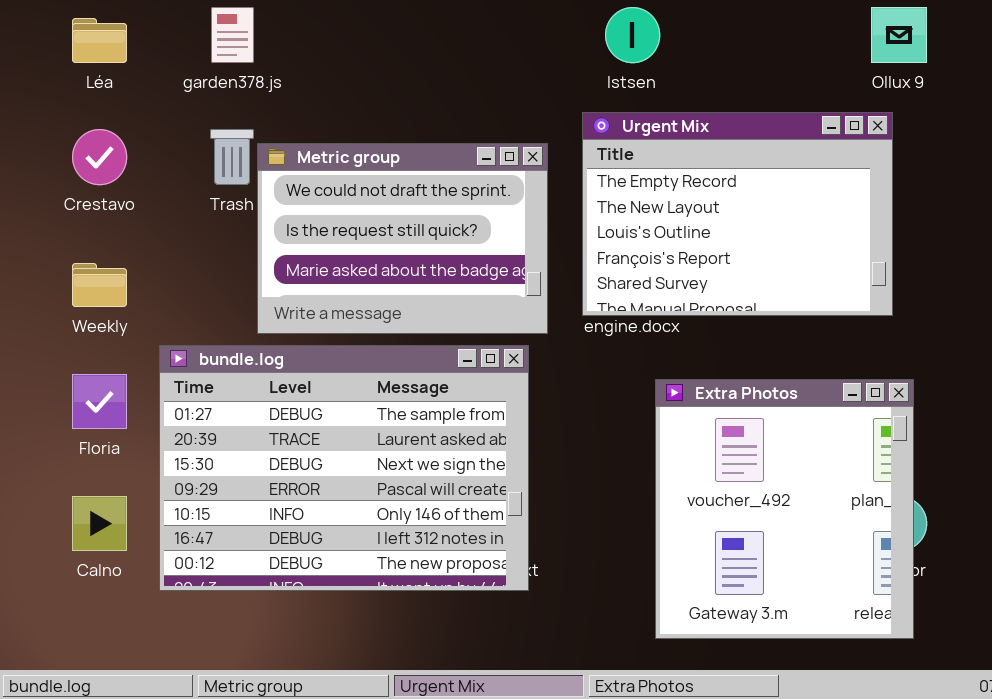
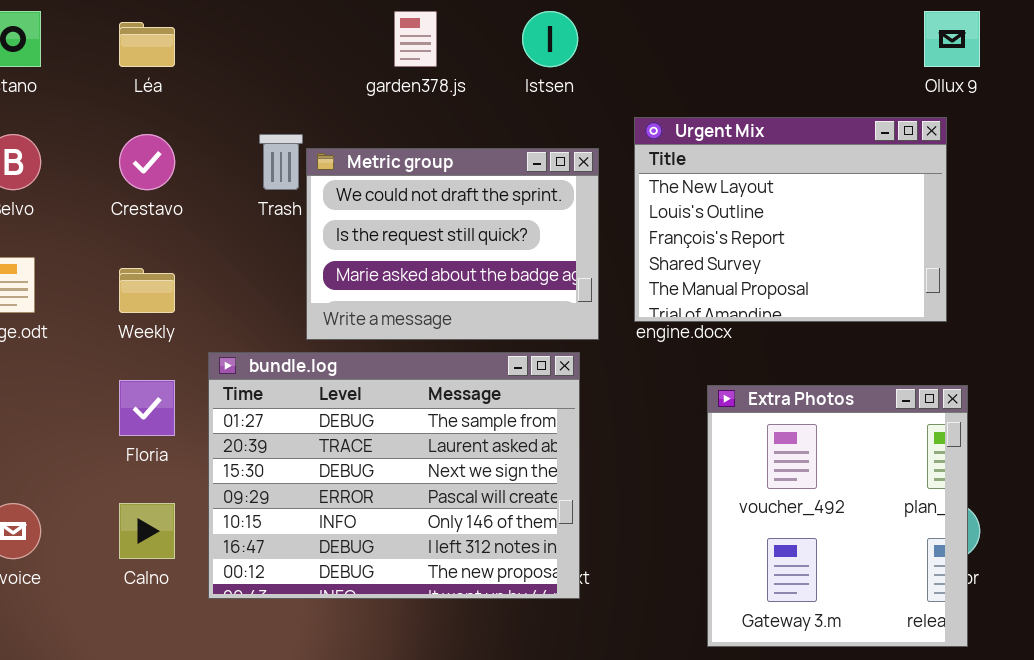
garden378.js: [211,7,254,63] -> [394,11,437,67], moved
Istsen: [605,7,660,63] -> [522,11,578,67], moved
Urgent Mix: [582,112,893,316] -> [634,117,947,322], scrolled down 1 row

